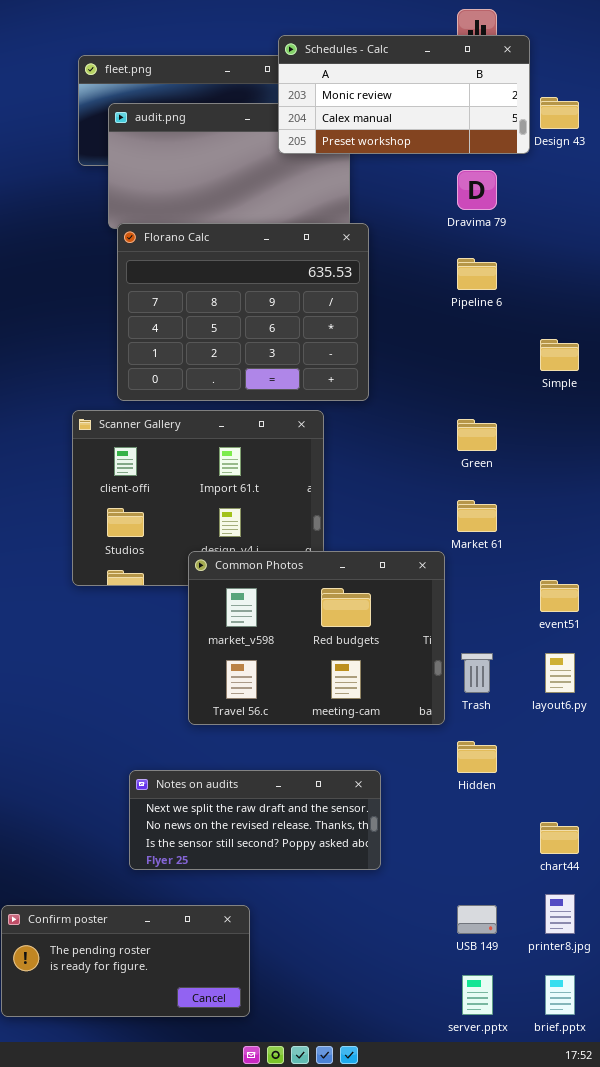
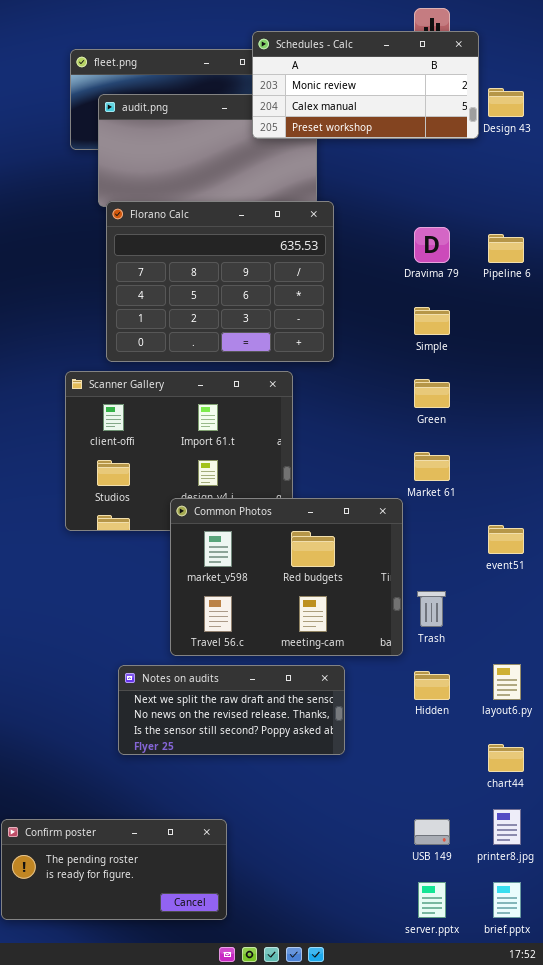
Dravima 79: [457,170,497,210] -> [414,227,450,263], moved
Pipeline 6: [457,258,497,290] -> [488,234,524,263], moved
Simple: [540,339,579,371] -> [414,307,450,335], moved
layout6.py: [545,653,575,693] -> [493,664,521,700], moved
Notes on audits: [129,770,381,870] -> [118,665,345,755], moved

